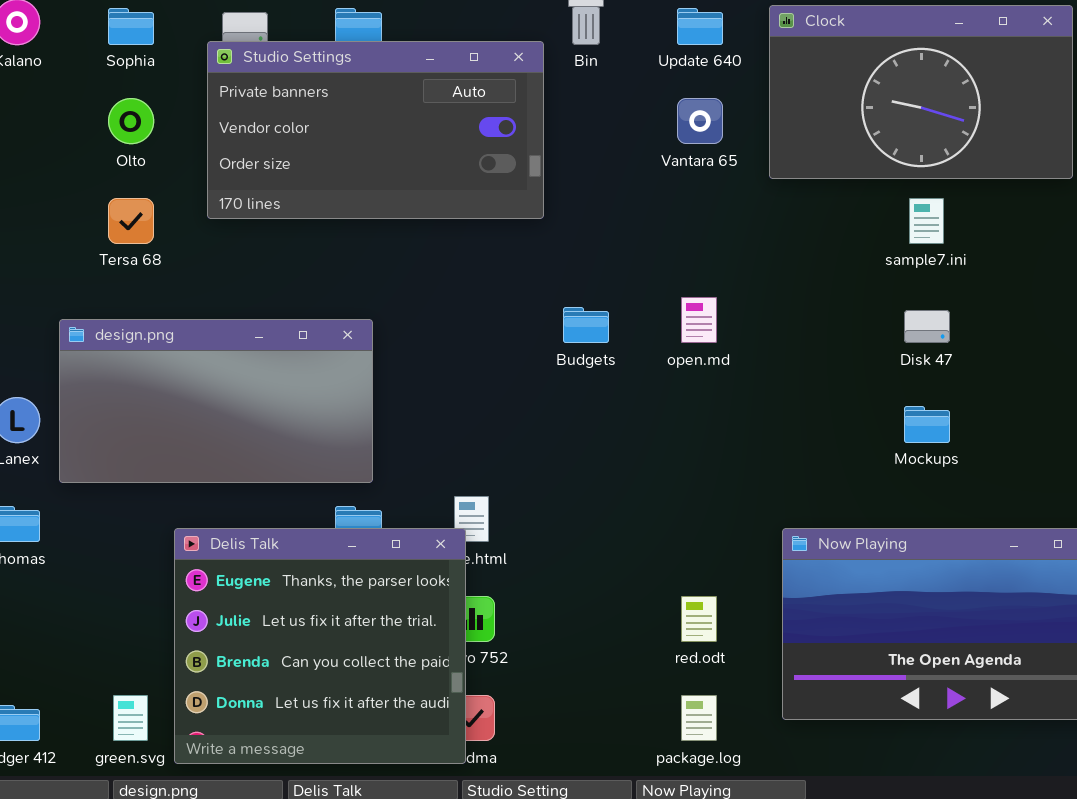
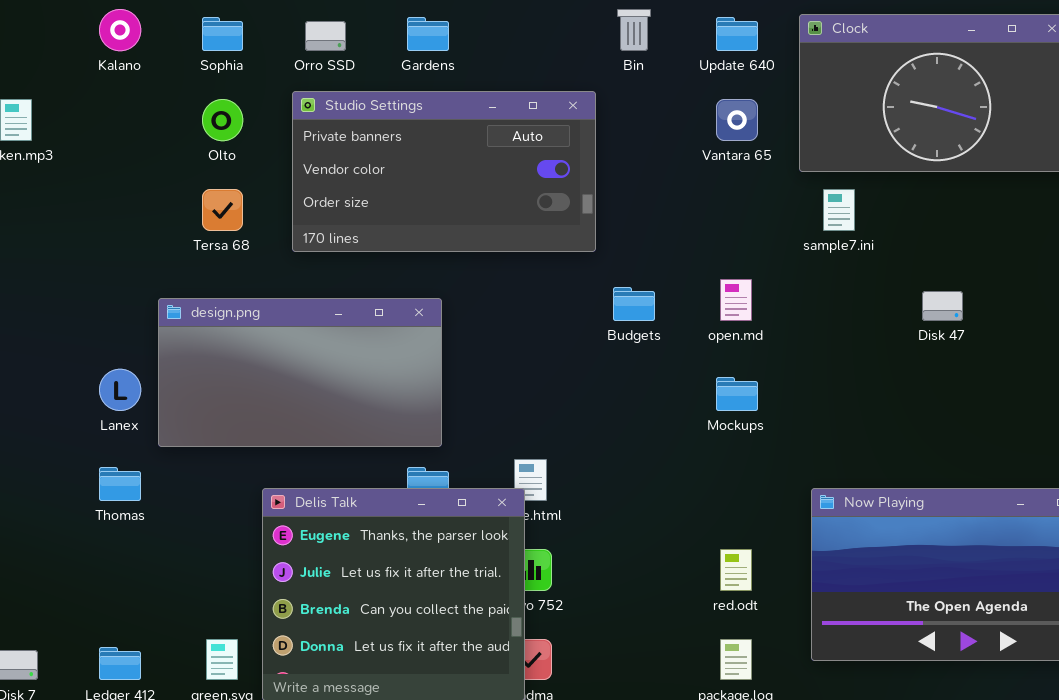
Studio Settings: [207,41,544,219] -> [292,91,596,252], moved
sample7.ini: [909,198,944,244] -> [823,189,855,231], moved
Mockups: [904,406,950,443] -> [716,377,758,411], moved

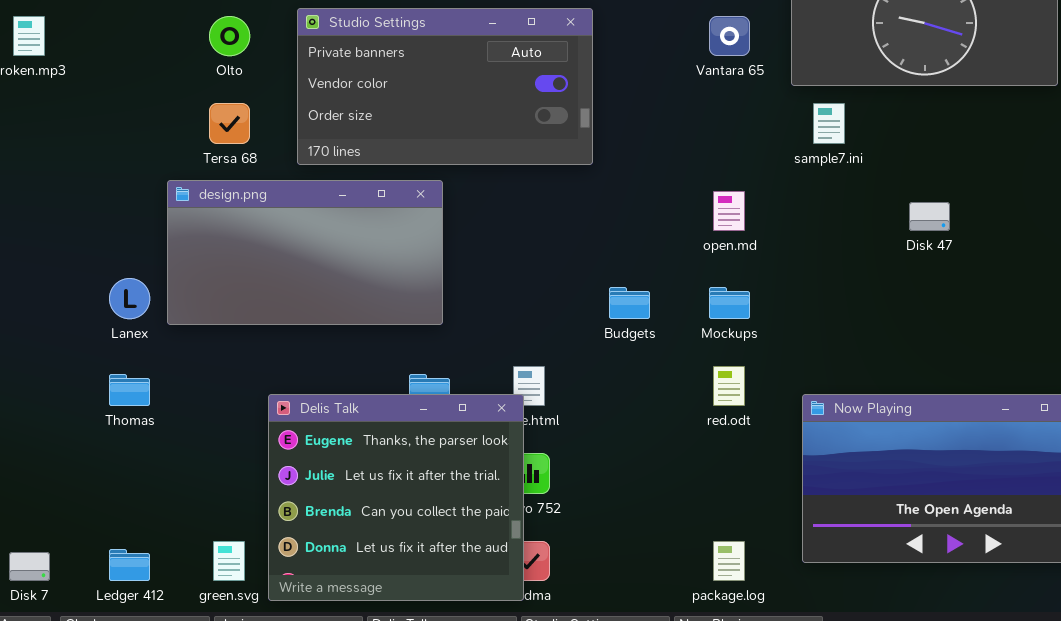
Budgets: [613,287,655,321] -> [609,287,650,319], moved
design.png: [158,298,442,447] -> [167,180,443,325], moved
red.odt: [720,549,752,591] -> [713,366,745,406], moved

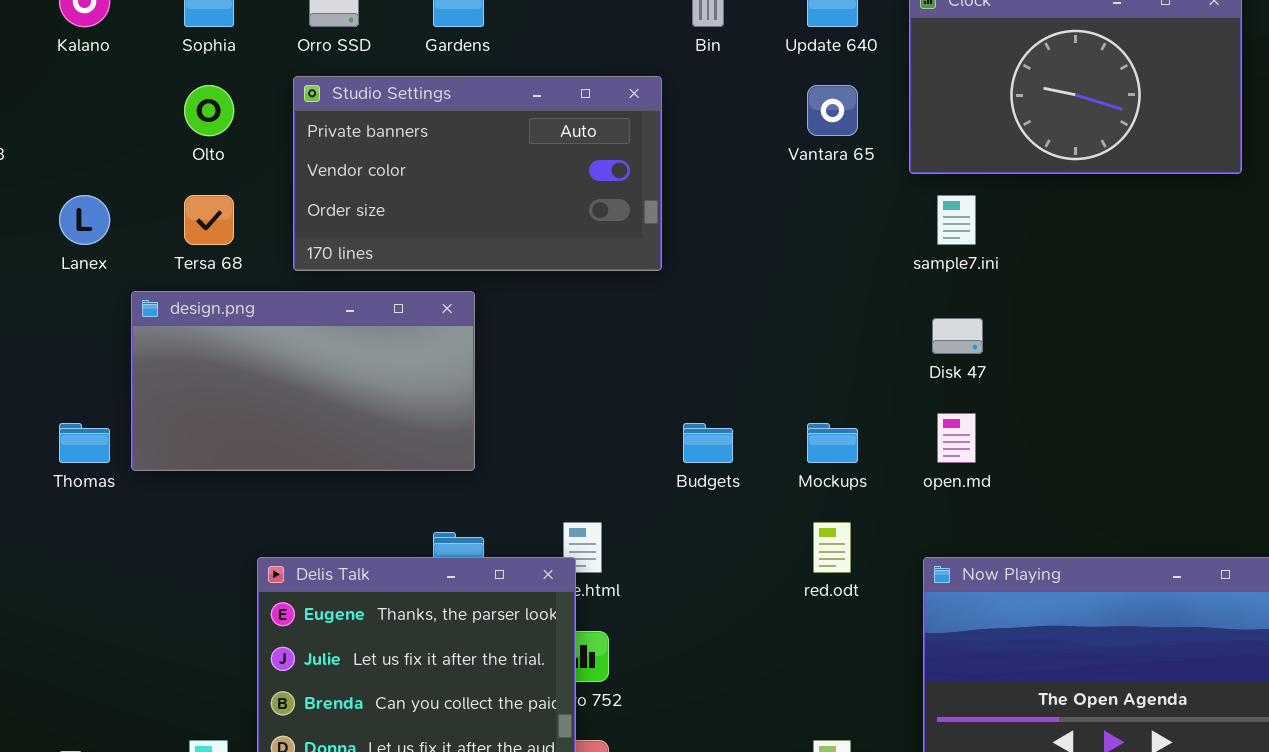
open.md: [713,191,745,231] -> [937,413,976,463], moved
Disk 47: [909,202,950,231] -> [932,318,983,354], moved
Lanex: [109,278,150,319] -> [59,195,110,245], moved
Thomas: [109,374,150,406] -> [59,423,110,463], moved

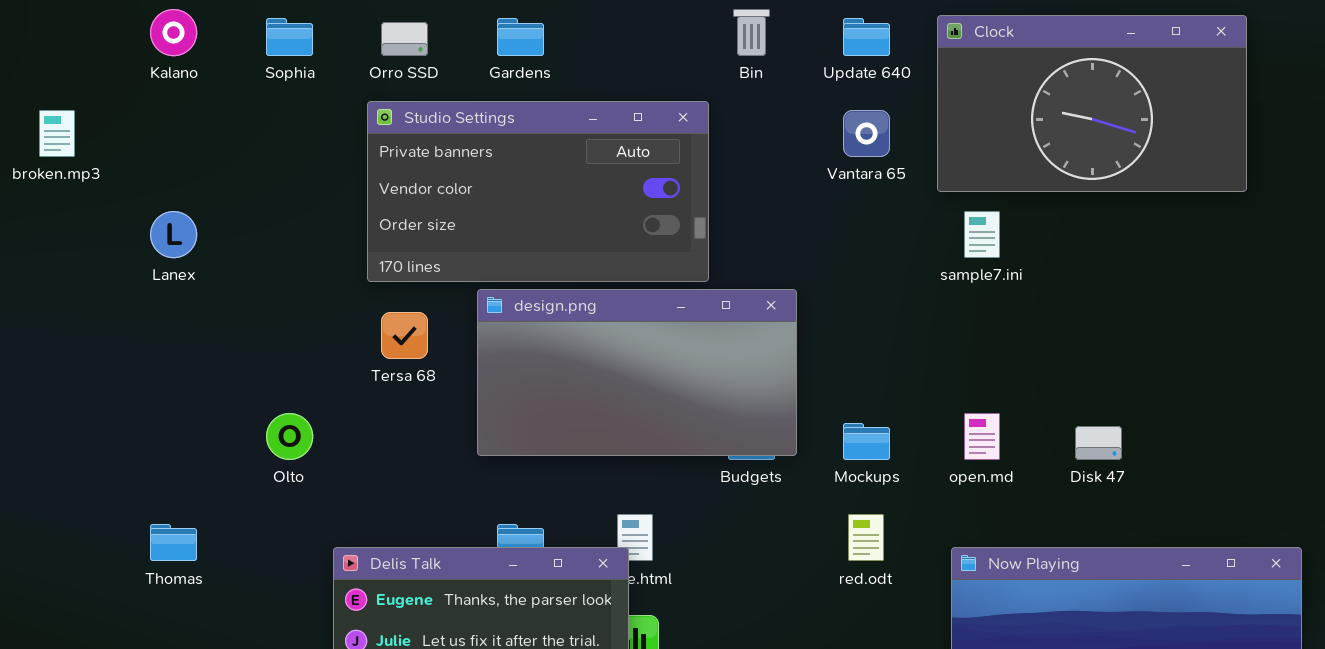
Olto: [184,85,234,136] -> [266,413,313,460], moved
Tersa 68: [184,195,234,245] -> [381,312,428,359], moved
design.png: [131,291,475,471] -> [477,289,797,456], moved
Disk 47: [932,318,983,354] -> [1075,426,1122,460], moved
Thomas: [59,423,110,463] -> [150,524,197,561], moved

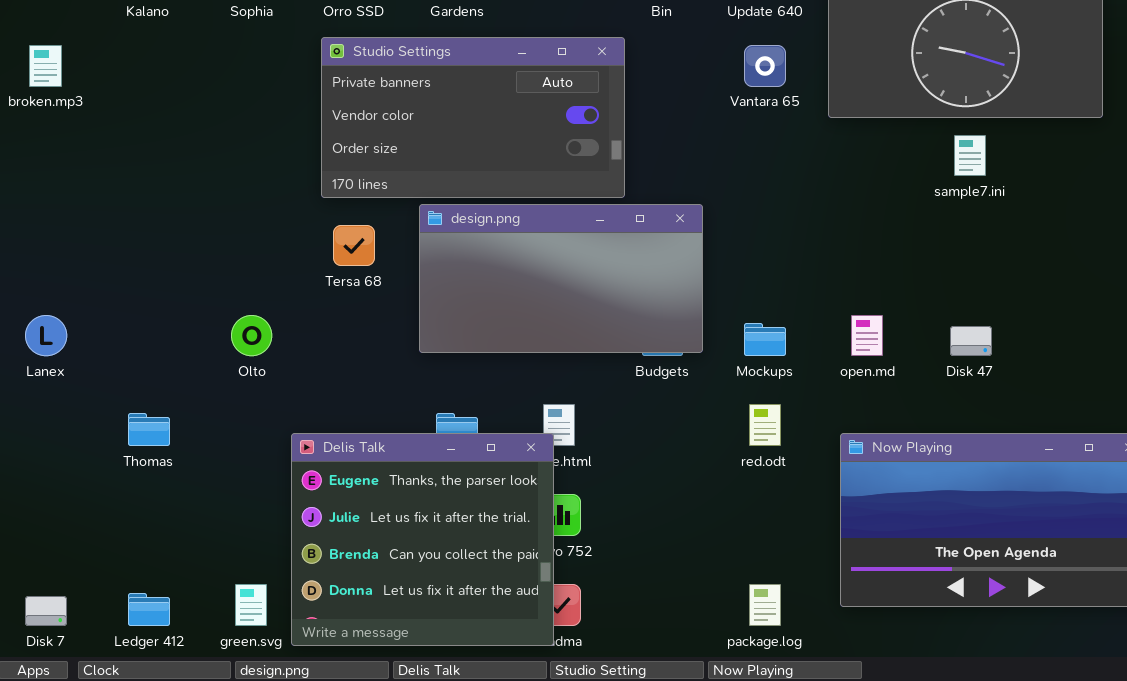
Lanex: [150,211,197,258] -> [25,315,67,356], moved
sample7.ini: [964,211,1000,258] -> [954,135,986,176], moved

